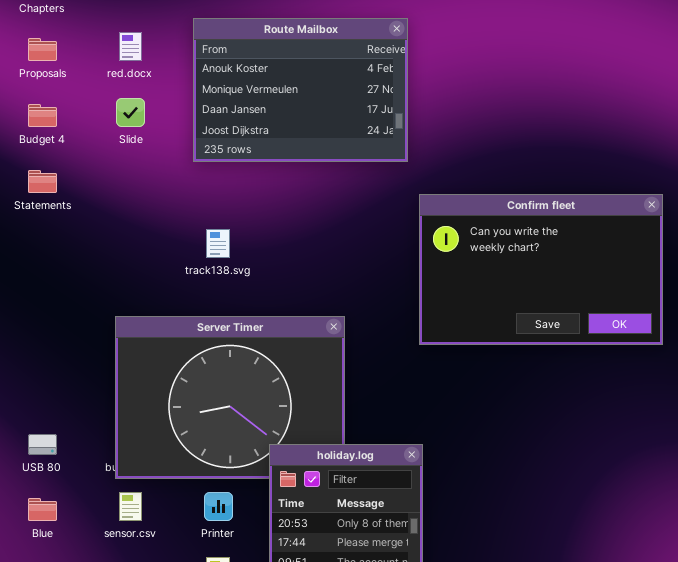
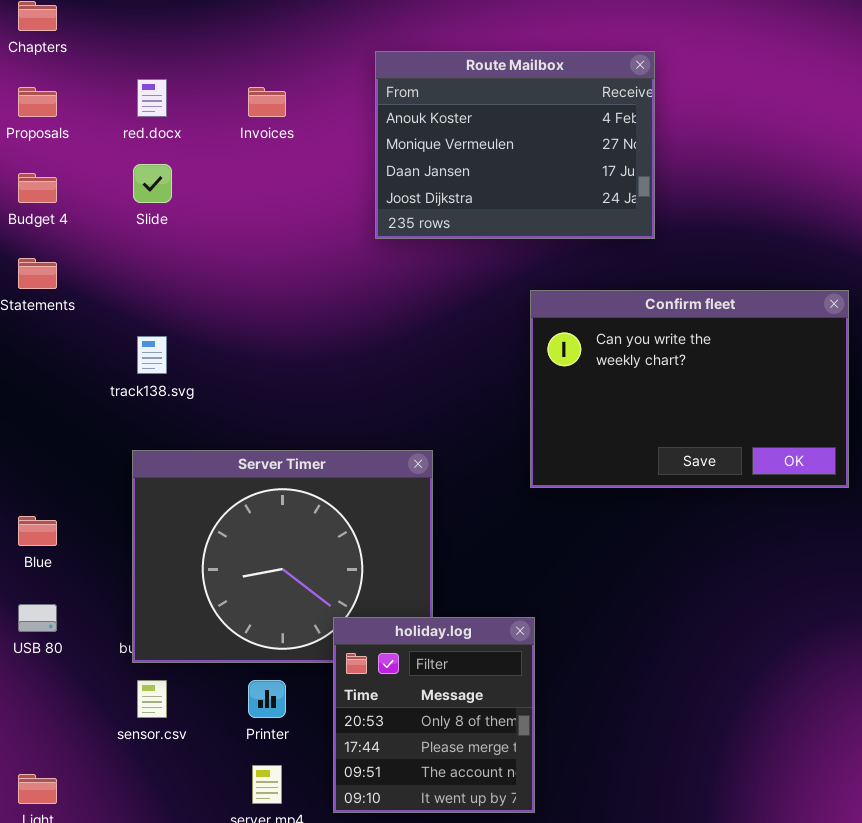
Route Mailbox: [193,18,408,162] -> [375,51,655,239], moved
track138.svg: [206,229,230,258] -> [137,336,167,374], moved
Blue: [28,498,57,521] -> [18,516,57,546], moved

